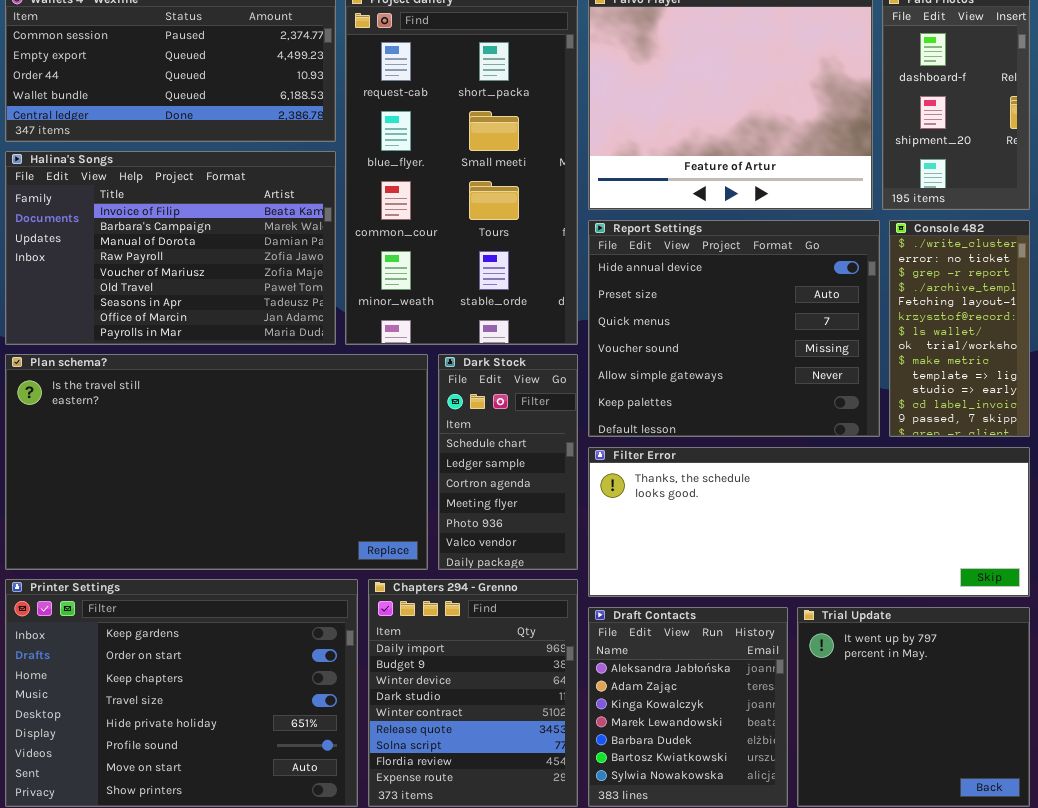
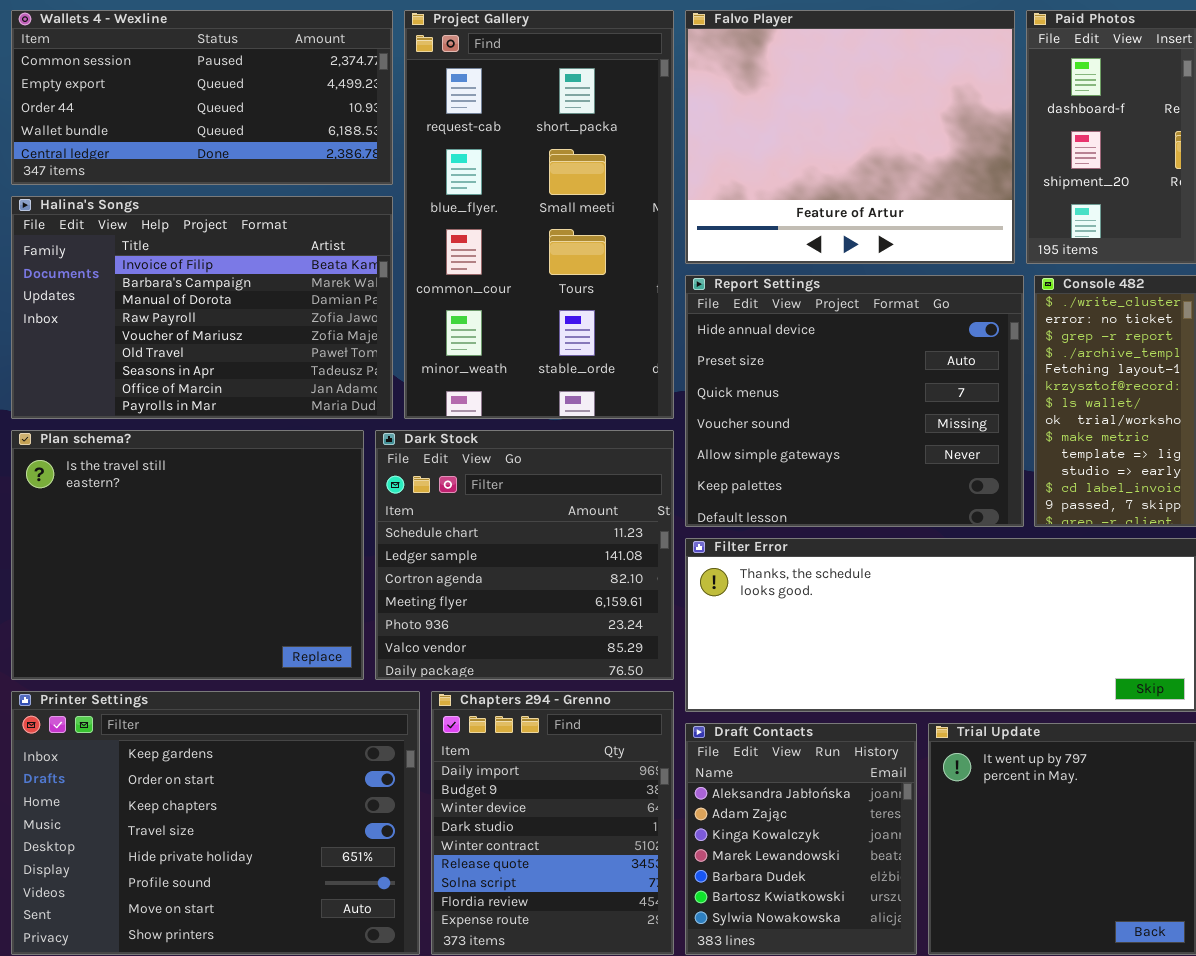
Plan schema?: [5,354,428,570] -> [11,430,364,680], resized
Dark Stock: [438,354,578,570] -> [375,430,674,680], resized

